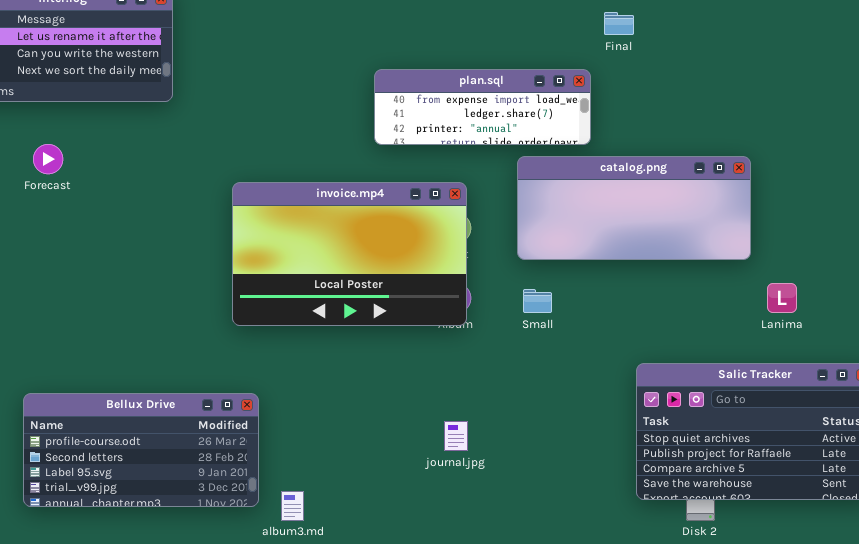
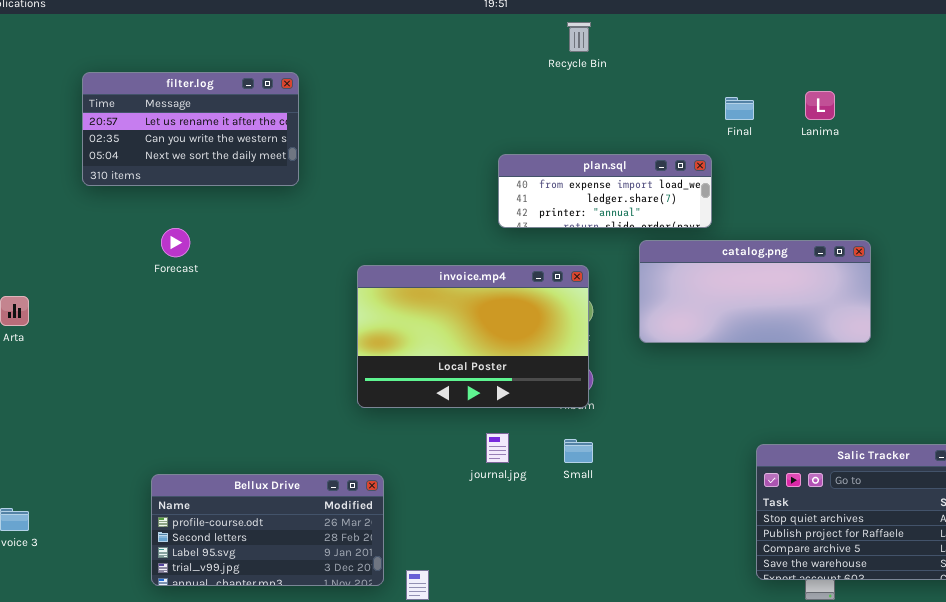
Lanima: [767,283,797,313] -> [805,91,835,120], moved
Small: [523,289,552,313] -> [564,439,593,463], moved
journal.jpg: [444,421,468,451] -> [486,433,509,463], moved

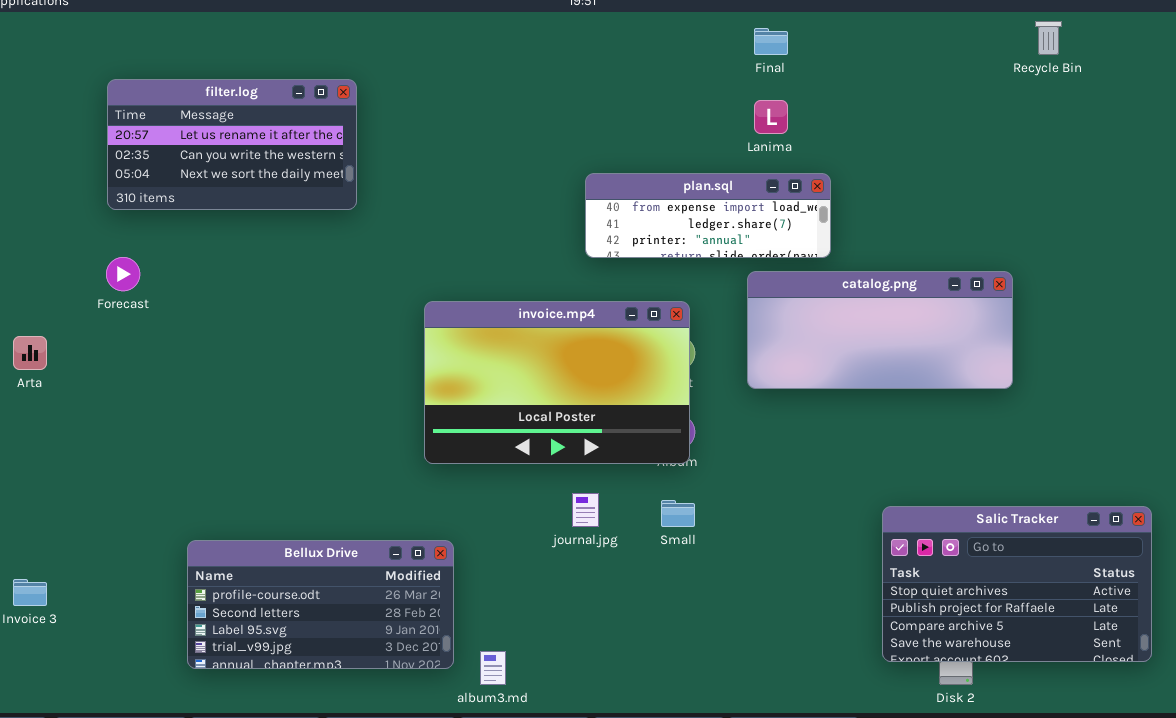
Recycle Bin: [567,22,591,52] -> [1035,21,1062,55], moved
Lanima: [805,91,835,120] -> [754,100,788,134], moved
Final: [725,97,754,120] -> [754,28,788,55], moved
Forecast: [161,228,190,257] -> [106,257,140,291], moved

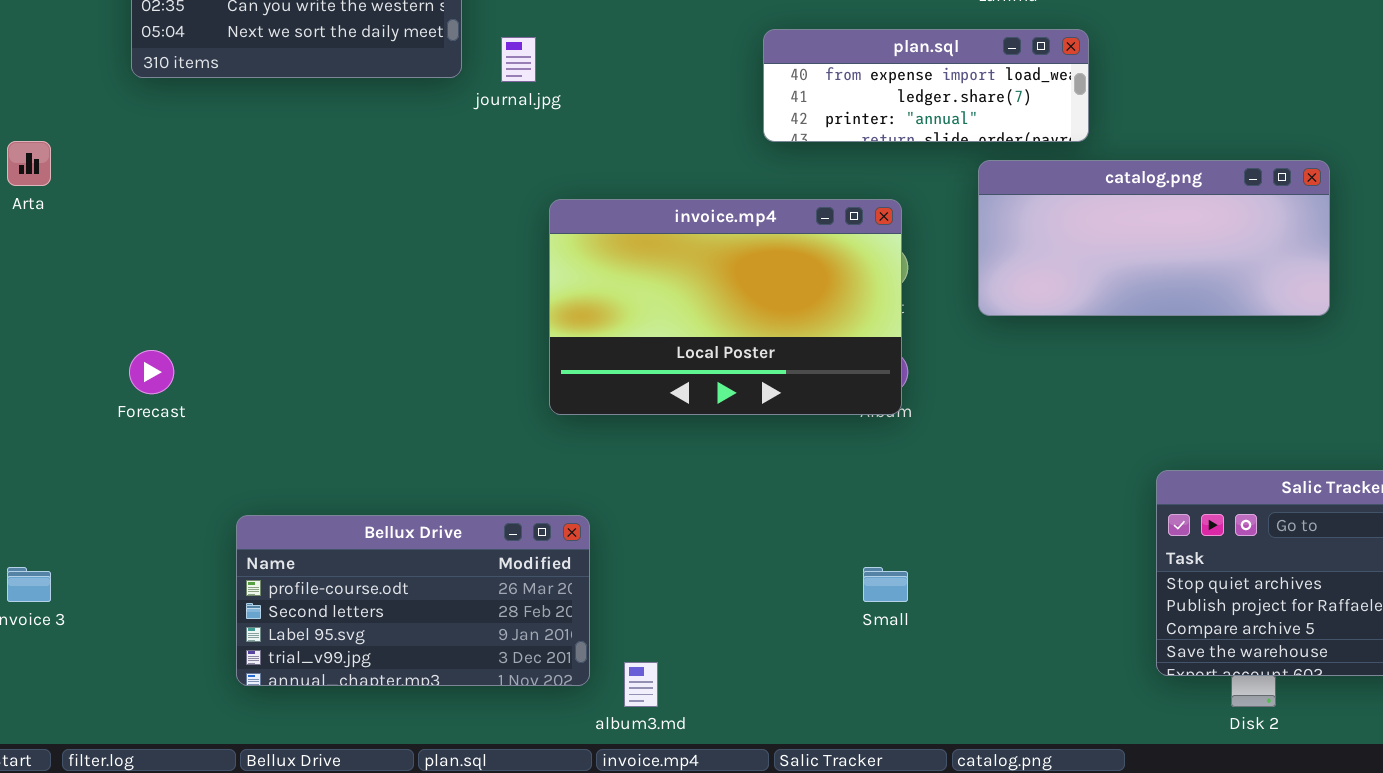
Forecast: [106,257,140,291] -> [129,350,174,394], moved
Arta: [13,336,47,370] -> [7,141,51,186], moved
journal.jpg: [572,493,599,527] -> [501,37,536,82], moved
Small: [661,500,695,527] -> [863,567,908,602], moved

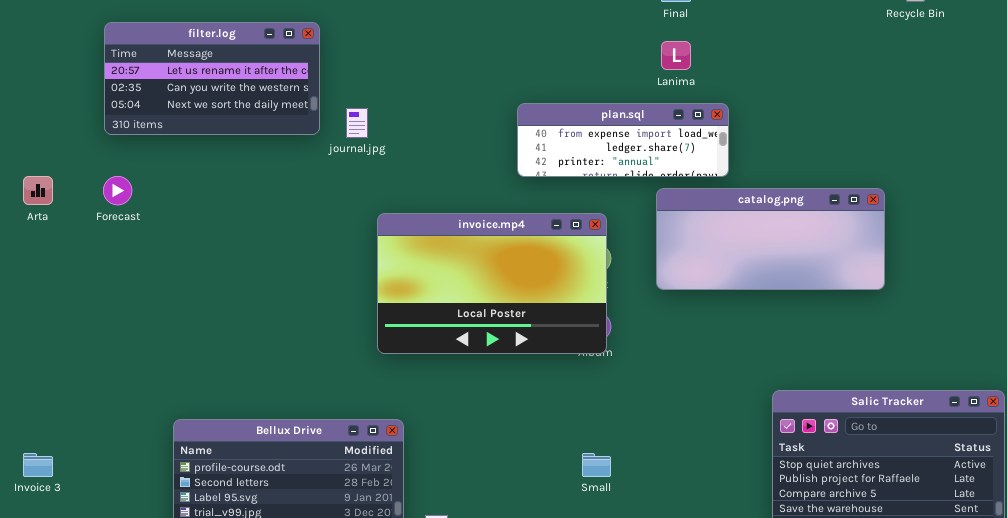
Forecast: [129,350,174,394] -> [103,176,132,205], moved

